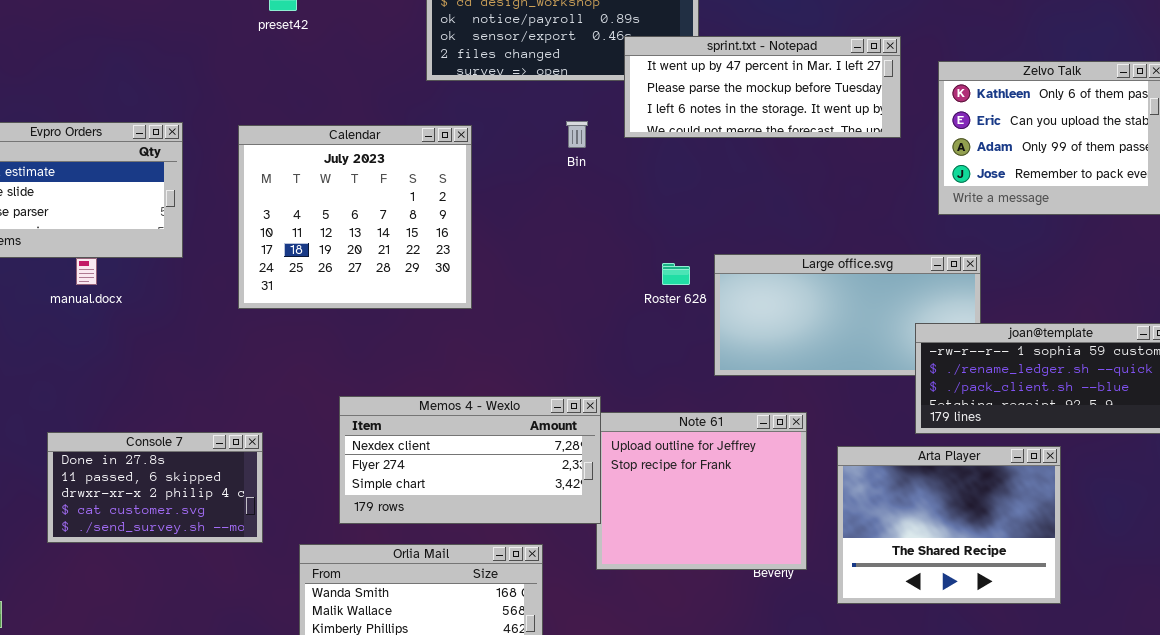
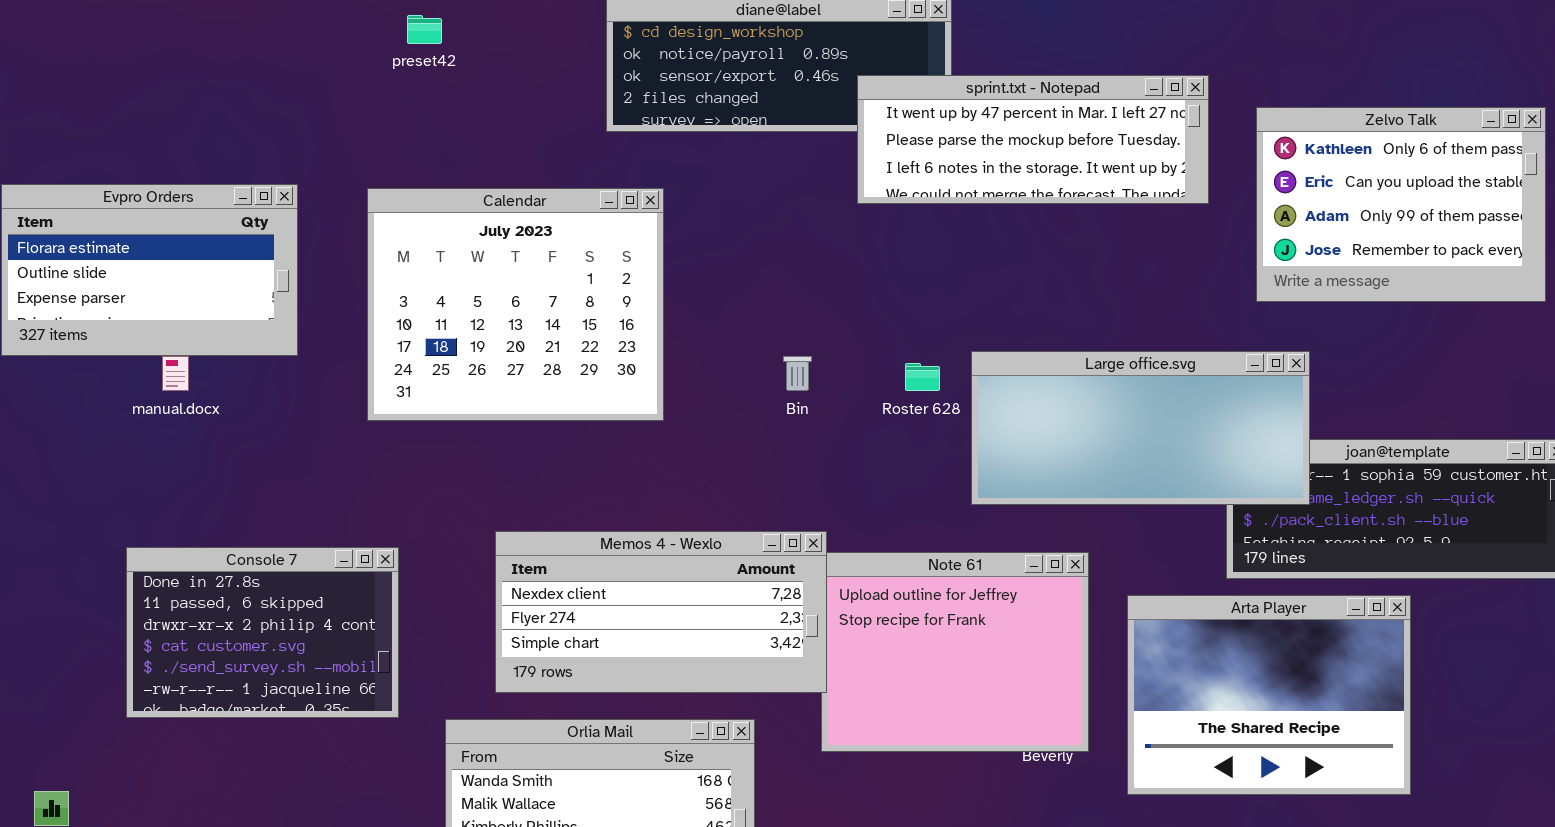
Bin: [566,121,588,148] -> [783,356,812,391], moved
Large office.svg: [714,254,981,376] -> [971,351,1310,505], raised
Console 7: [47,432,263,543] -> [126,547,399,718], resized

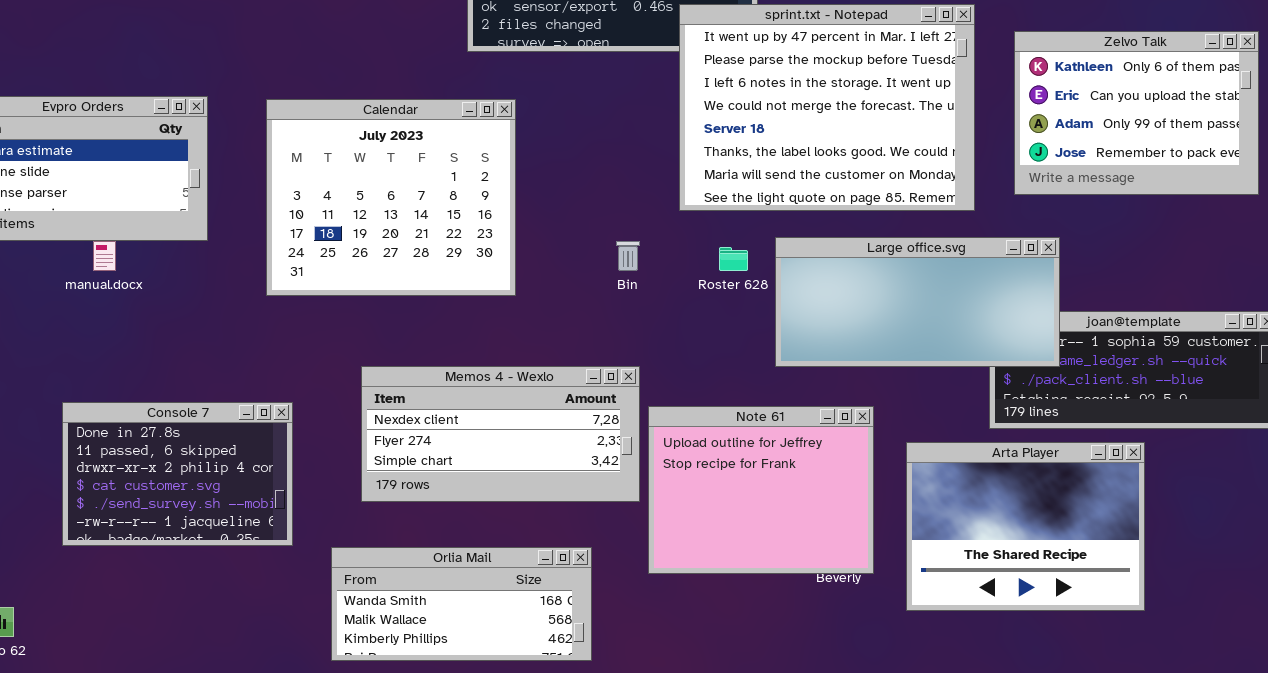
sprint.txt - Notepad: [857,75,1209,204] -> [679,4,975,211], resized
Memos 4 - Wexlo: [495,531,827,693] -> [361,366,640,502], moved

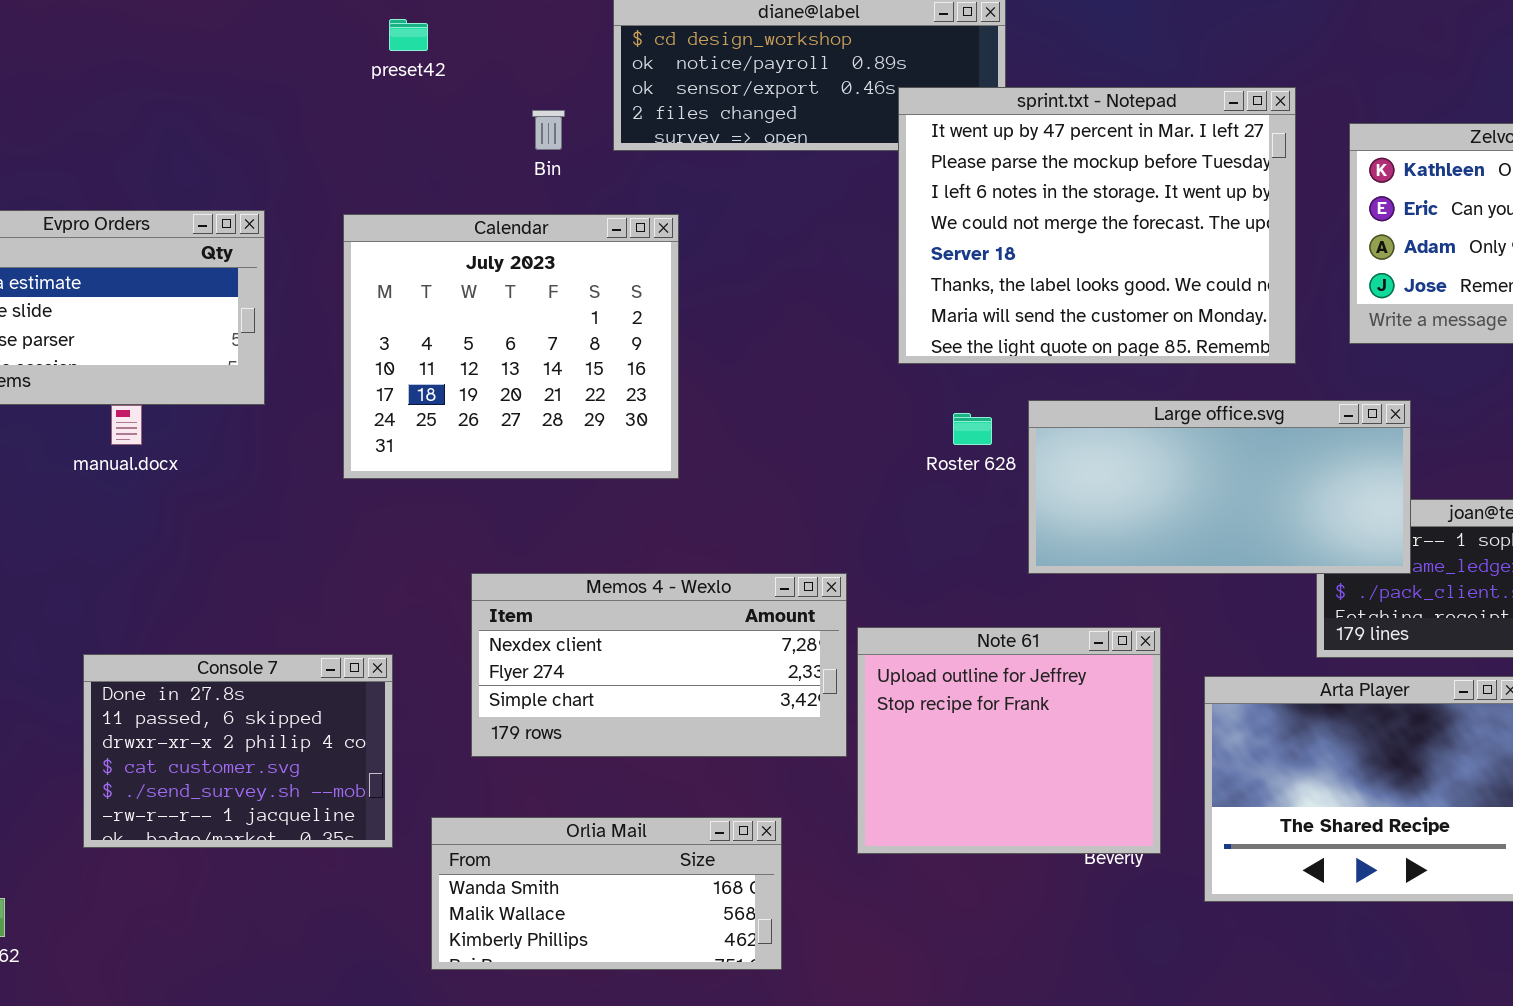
Bin: [616,241,640,271] -> [532,110,565,150], moved
Console 7: [62,402,293,546] -> [83,654,393,848], moved

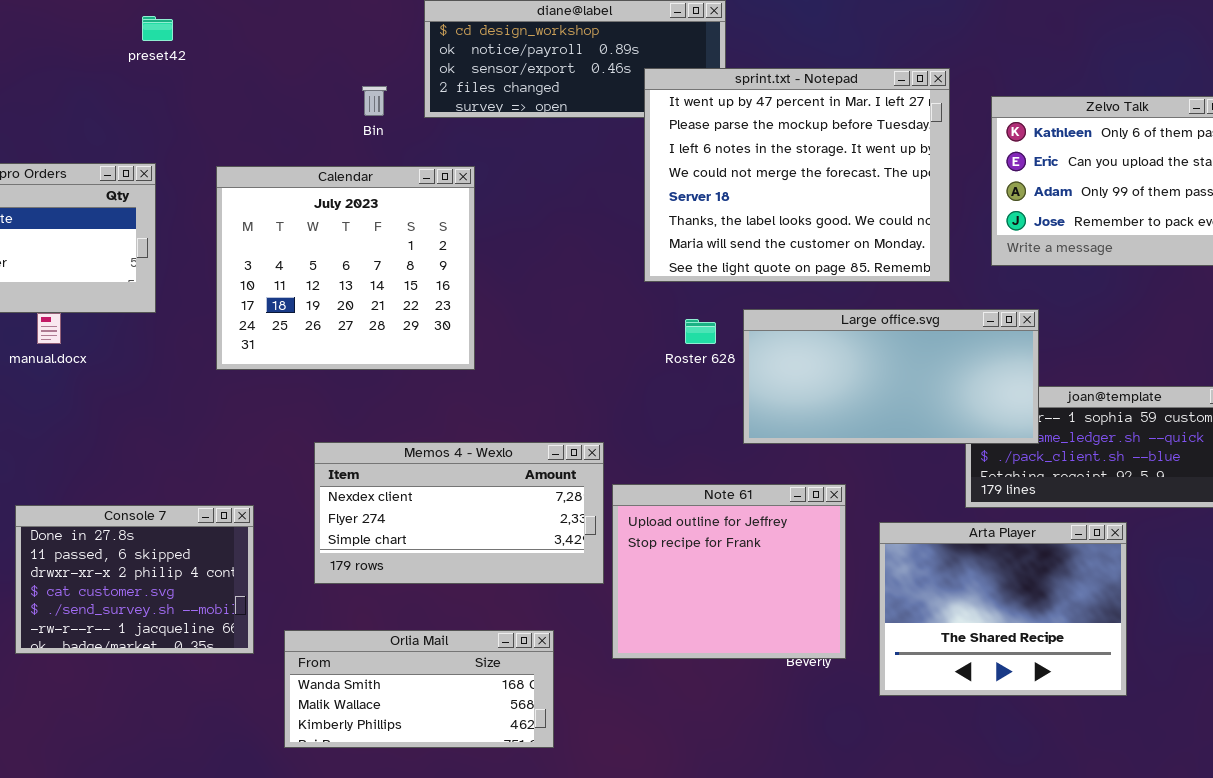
preset42: [389,19,428,51] -> [142,16,173,41], moved

